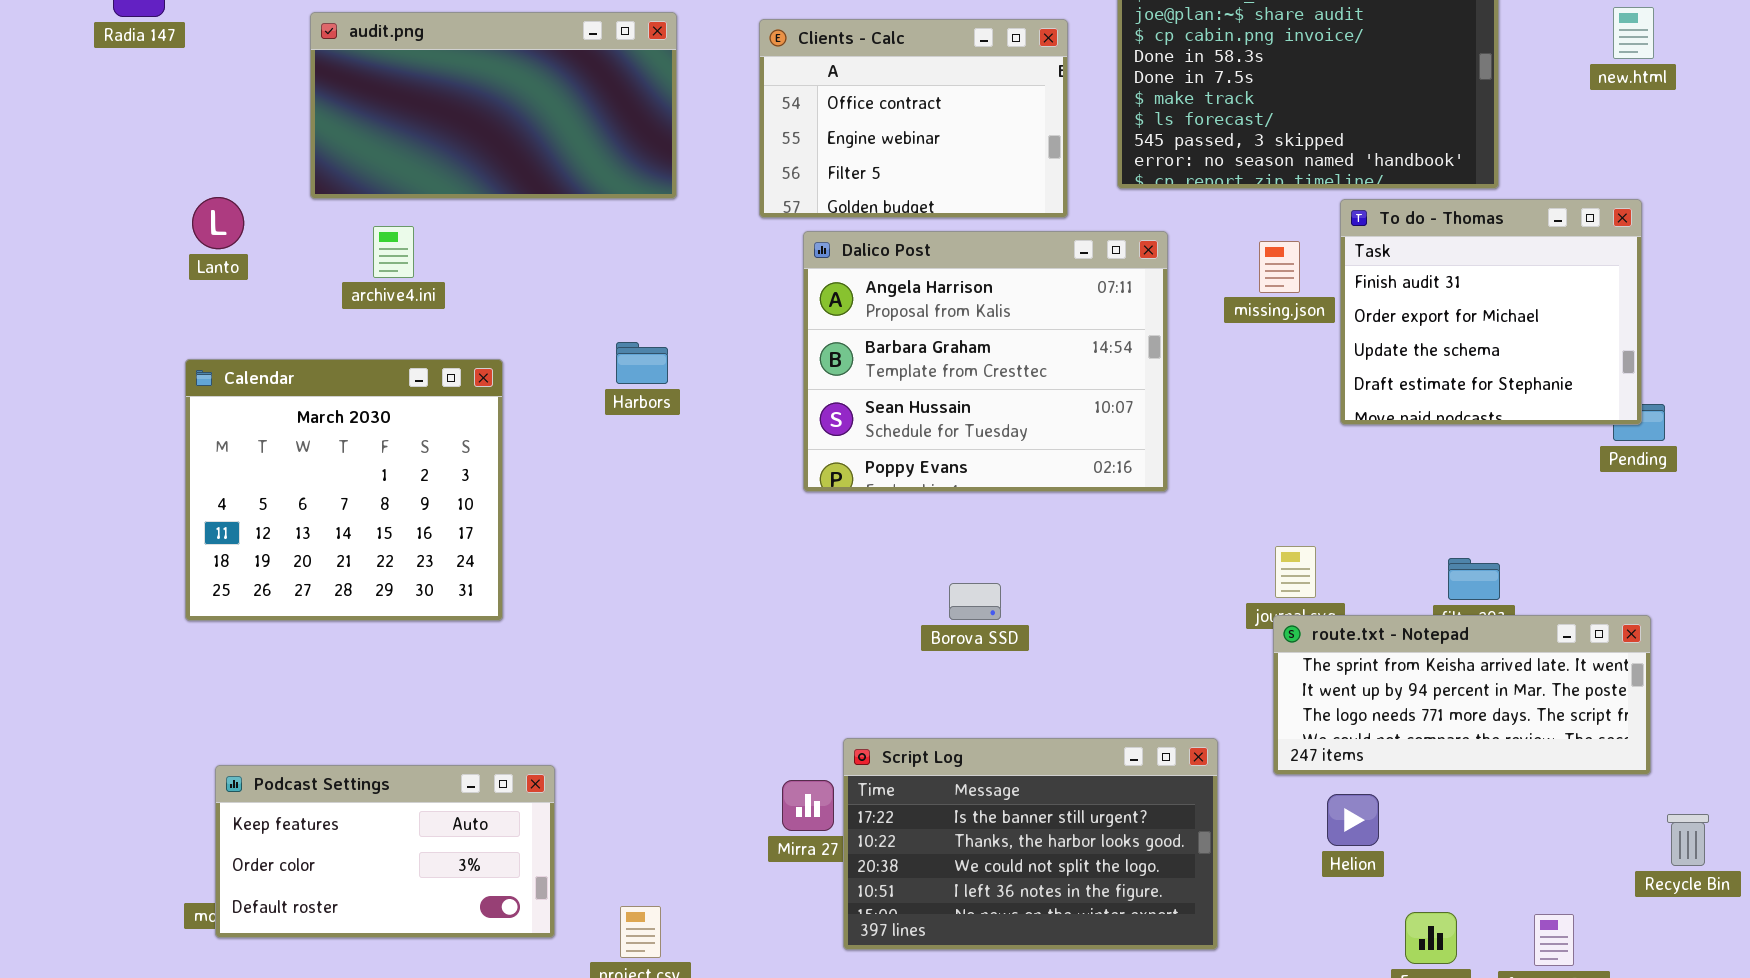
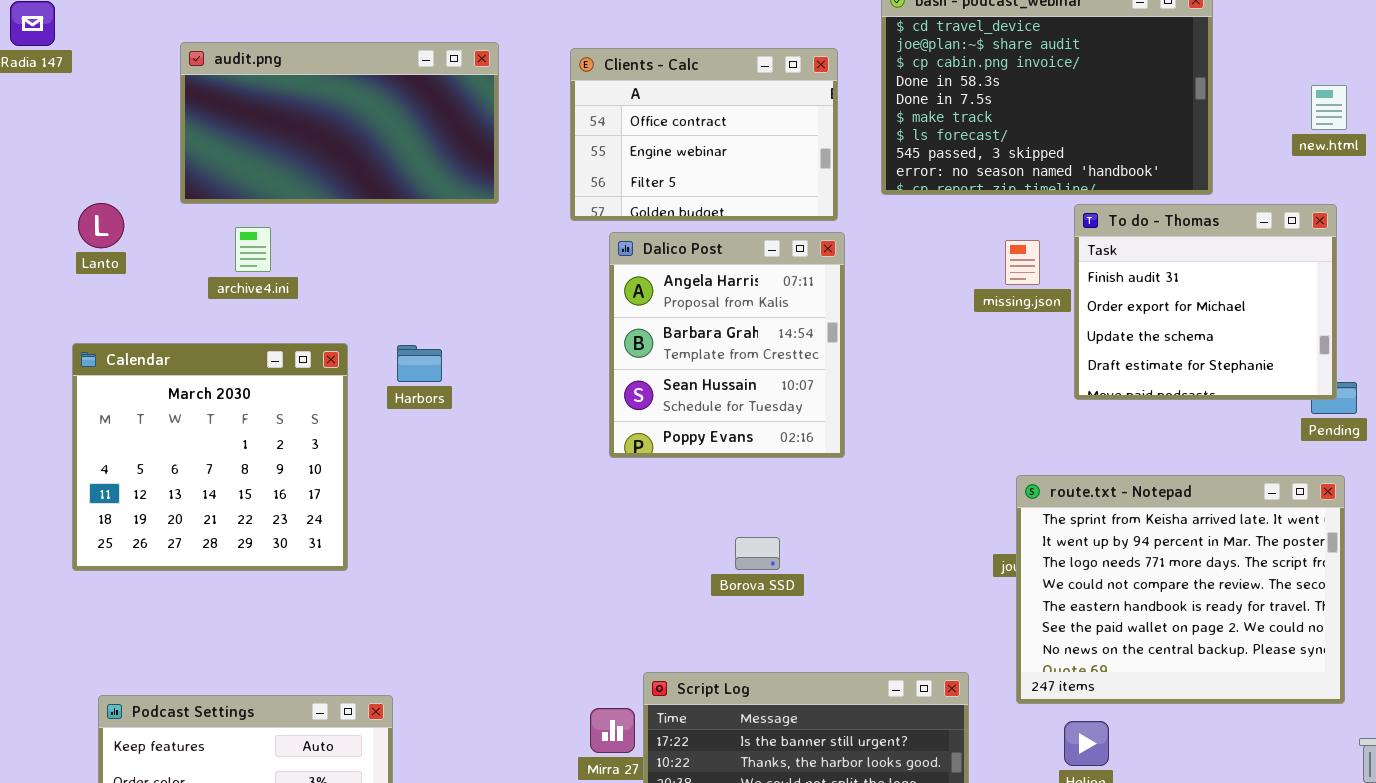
new.html: [1613,7,1654,59] -> [1311,85,1347,130], moved
Dalico Post: [803,231,1168,492] -> [609,232,845,458], resized
Harbors: [616,342,668,384] -> [397,345,442,382], moved
route.txt - Notepad: [1273,615,1651,775] -> [1016,475,1345,704], resized

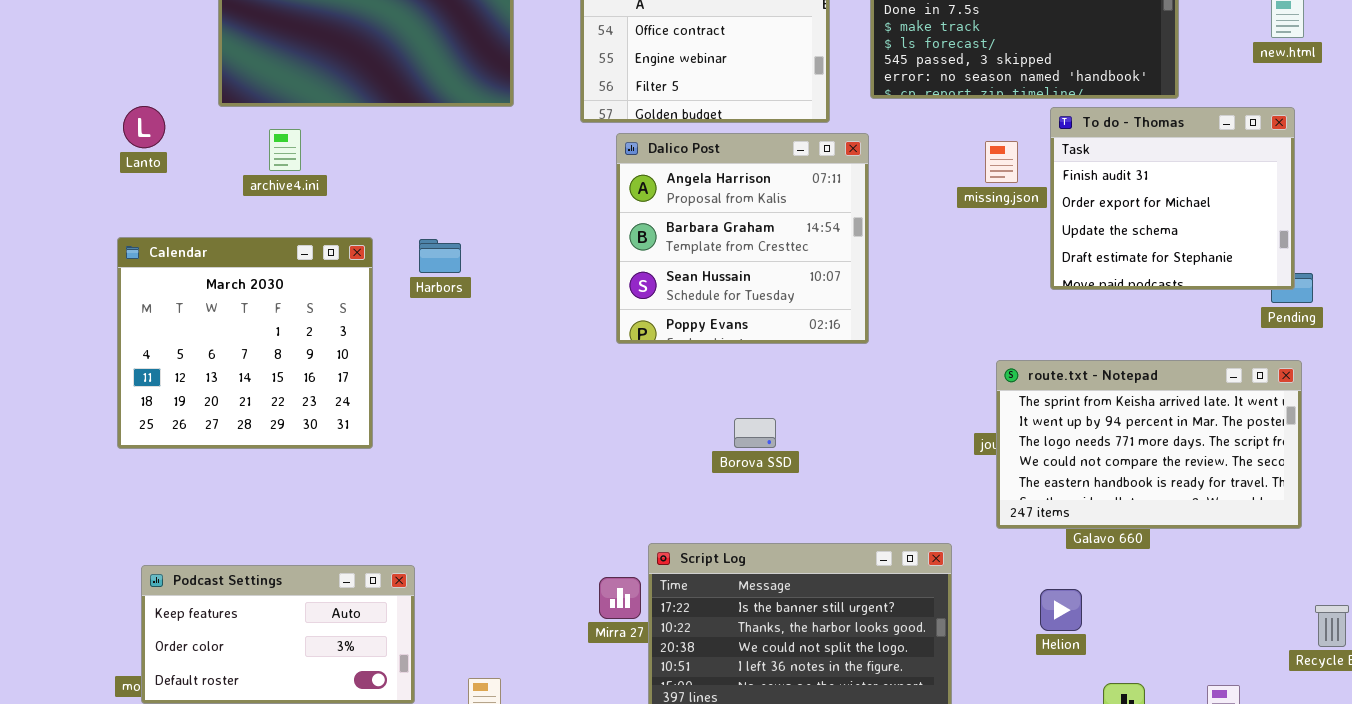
Dalico Post: [609,232,845,458] -> [616,133,869,344], resized
route.txt - Notepad: [1016,475,1345,704] -> [996,360,1302,529], resized

